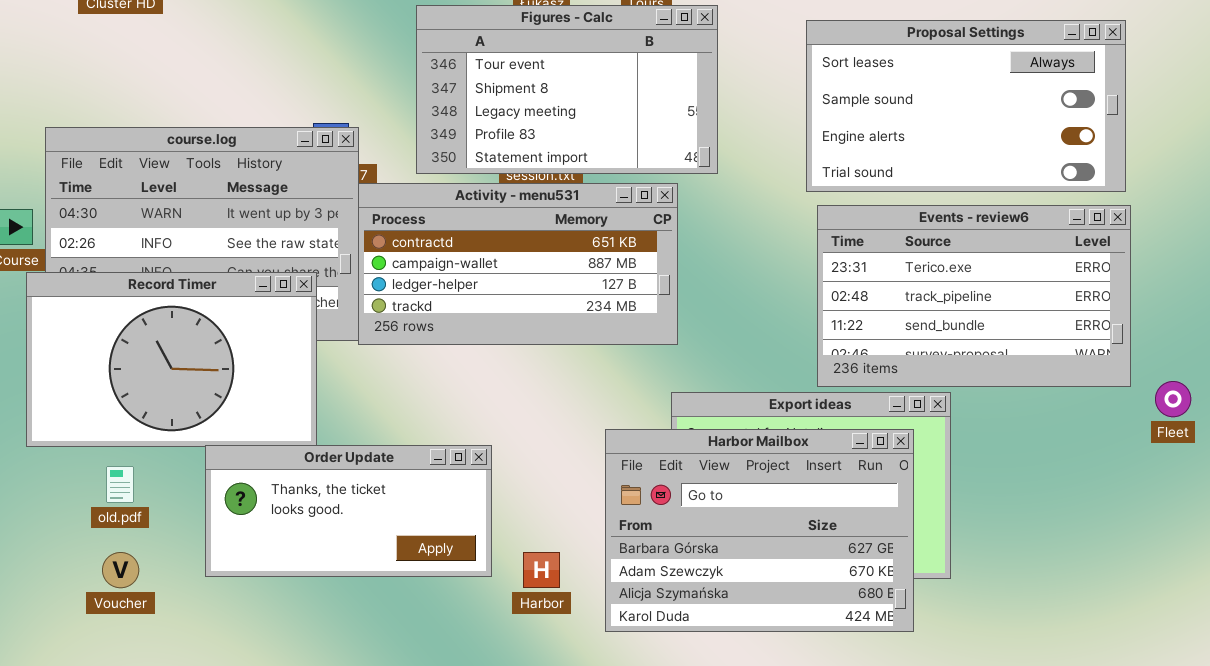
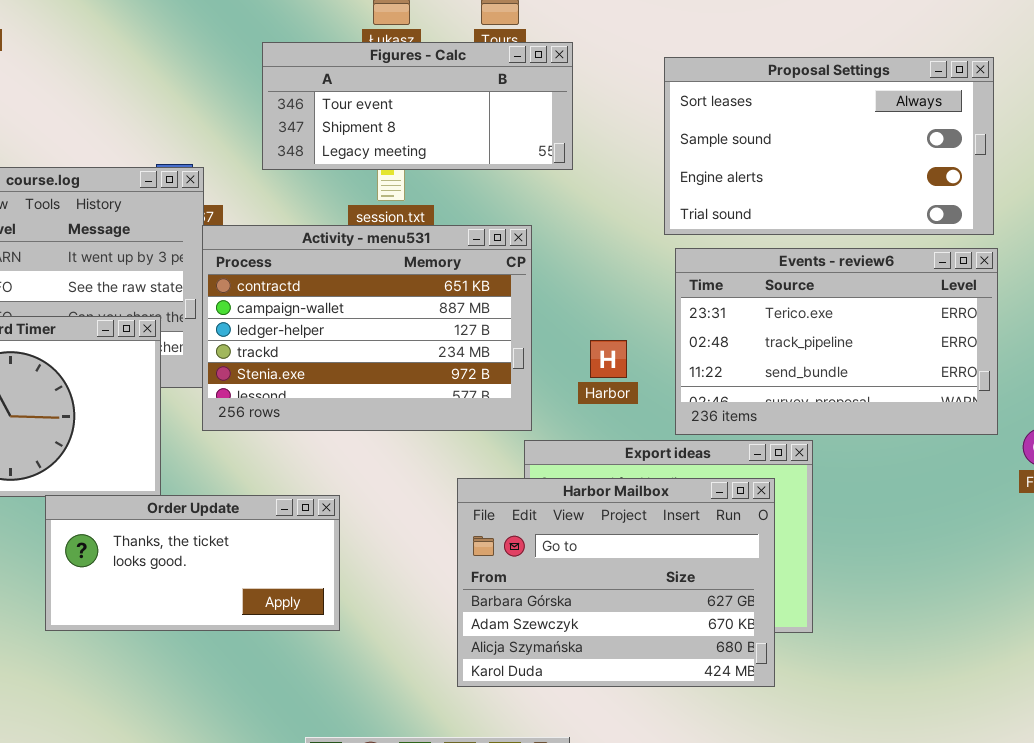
Figures - Calc: [416,5,718,174] -> [262,42,573,170], resized
Activity - menu531: [358,183,678,345] -> [202,225,532,431], resized
Harbor: [523,552,560,588] -> [590,340,627,378], moved

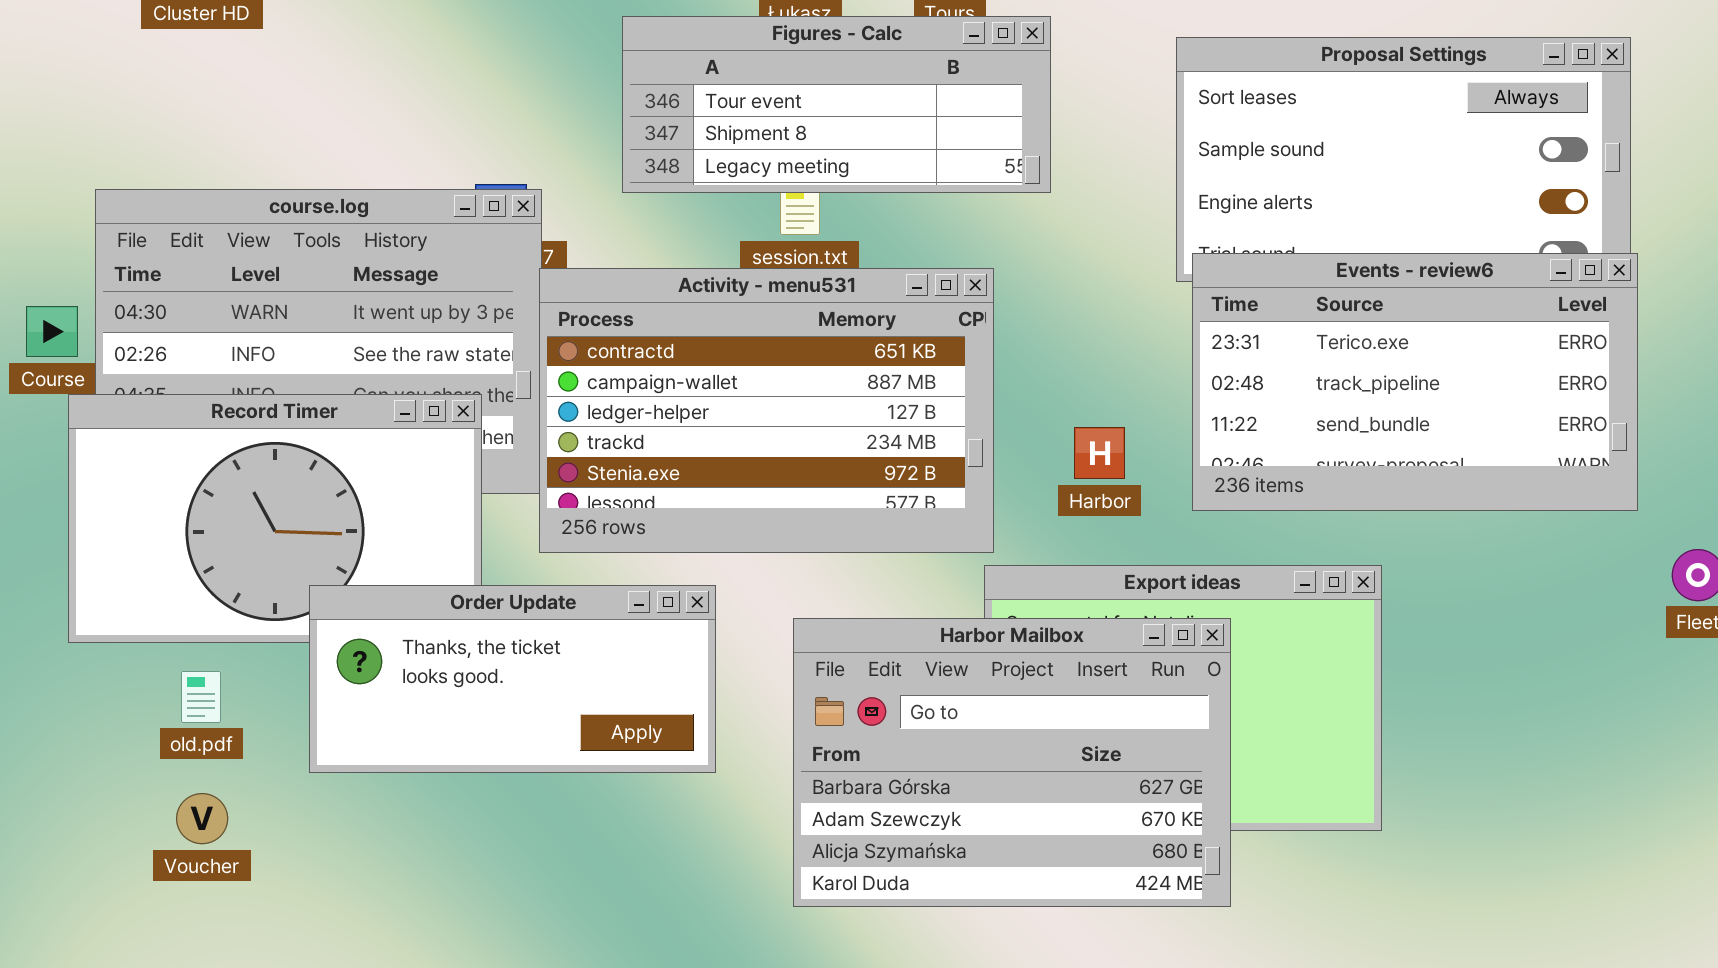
Events - review6: [675,248,998,435] -> [1192,253,1638,511], moved
Harbor Mailbox: [457,478,775,687] -> [793,618,1231,907], moved
Order Update: [45,495,340,631] -> [309,585,716,773], moved

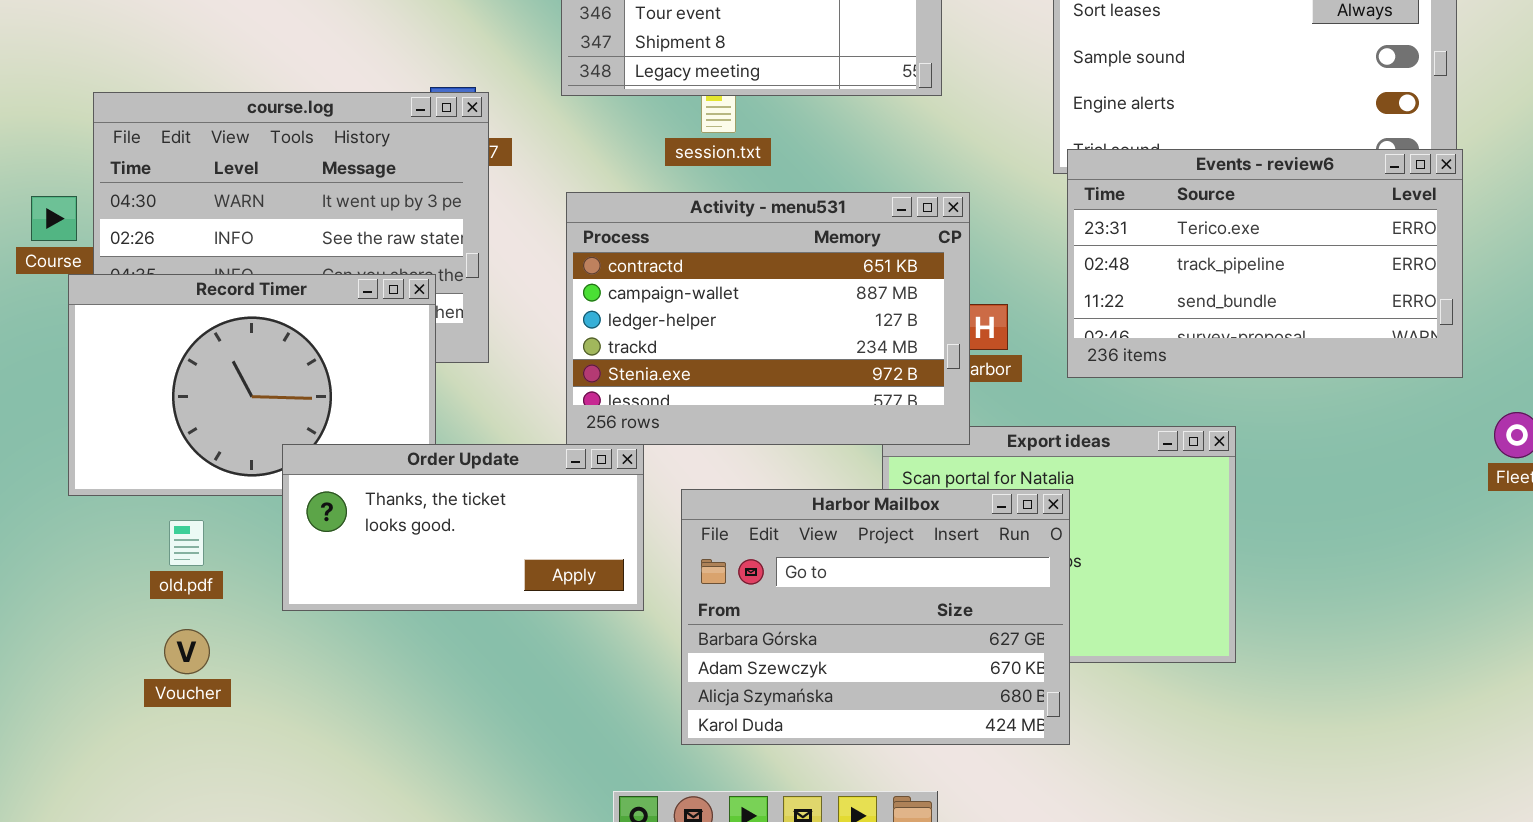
Activity - menu531: [539,268,994,553] -> [566,192,970,445], moved
Harbor Mailbox: [793,618,1231,907] -> [681,489,1070,745], moved

